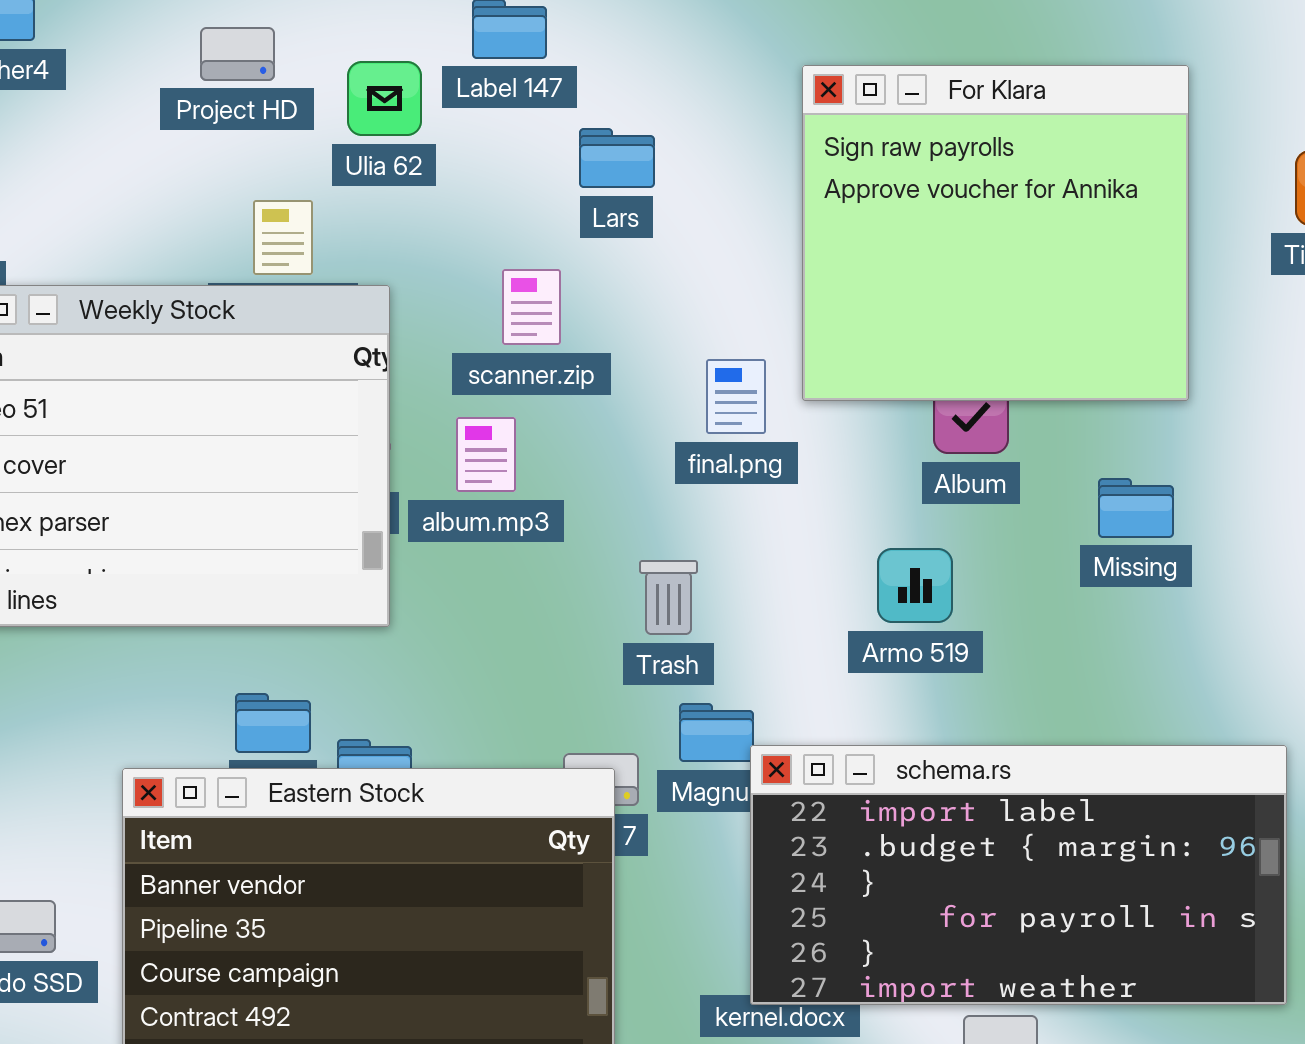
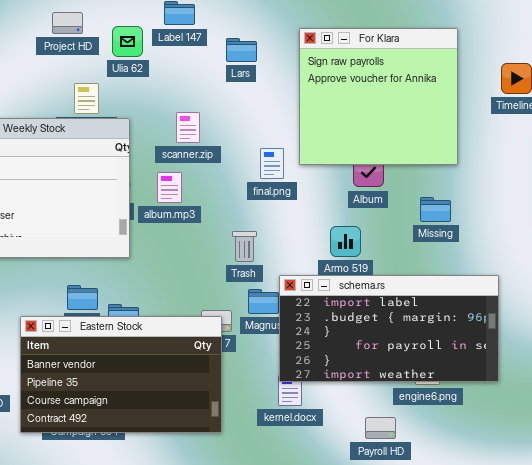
Lars: [579,128,655,188] -> [226,38,257,62], moved
schema.rs: [750,745,1287,1005] -> [279,275,499,382], moved

